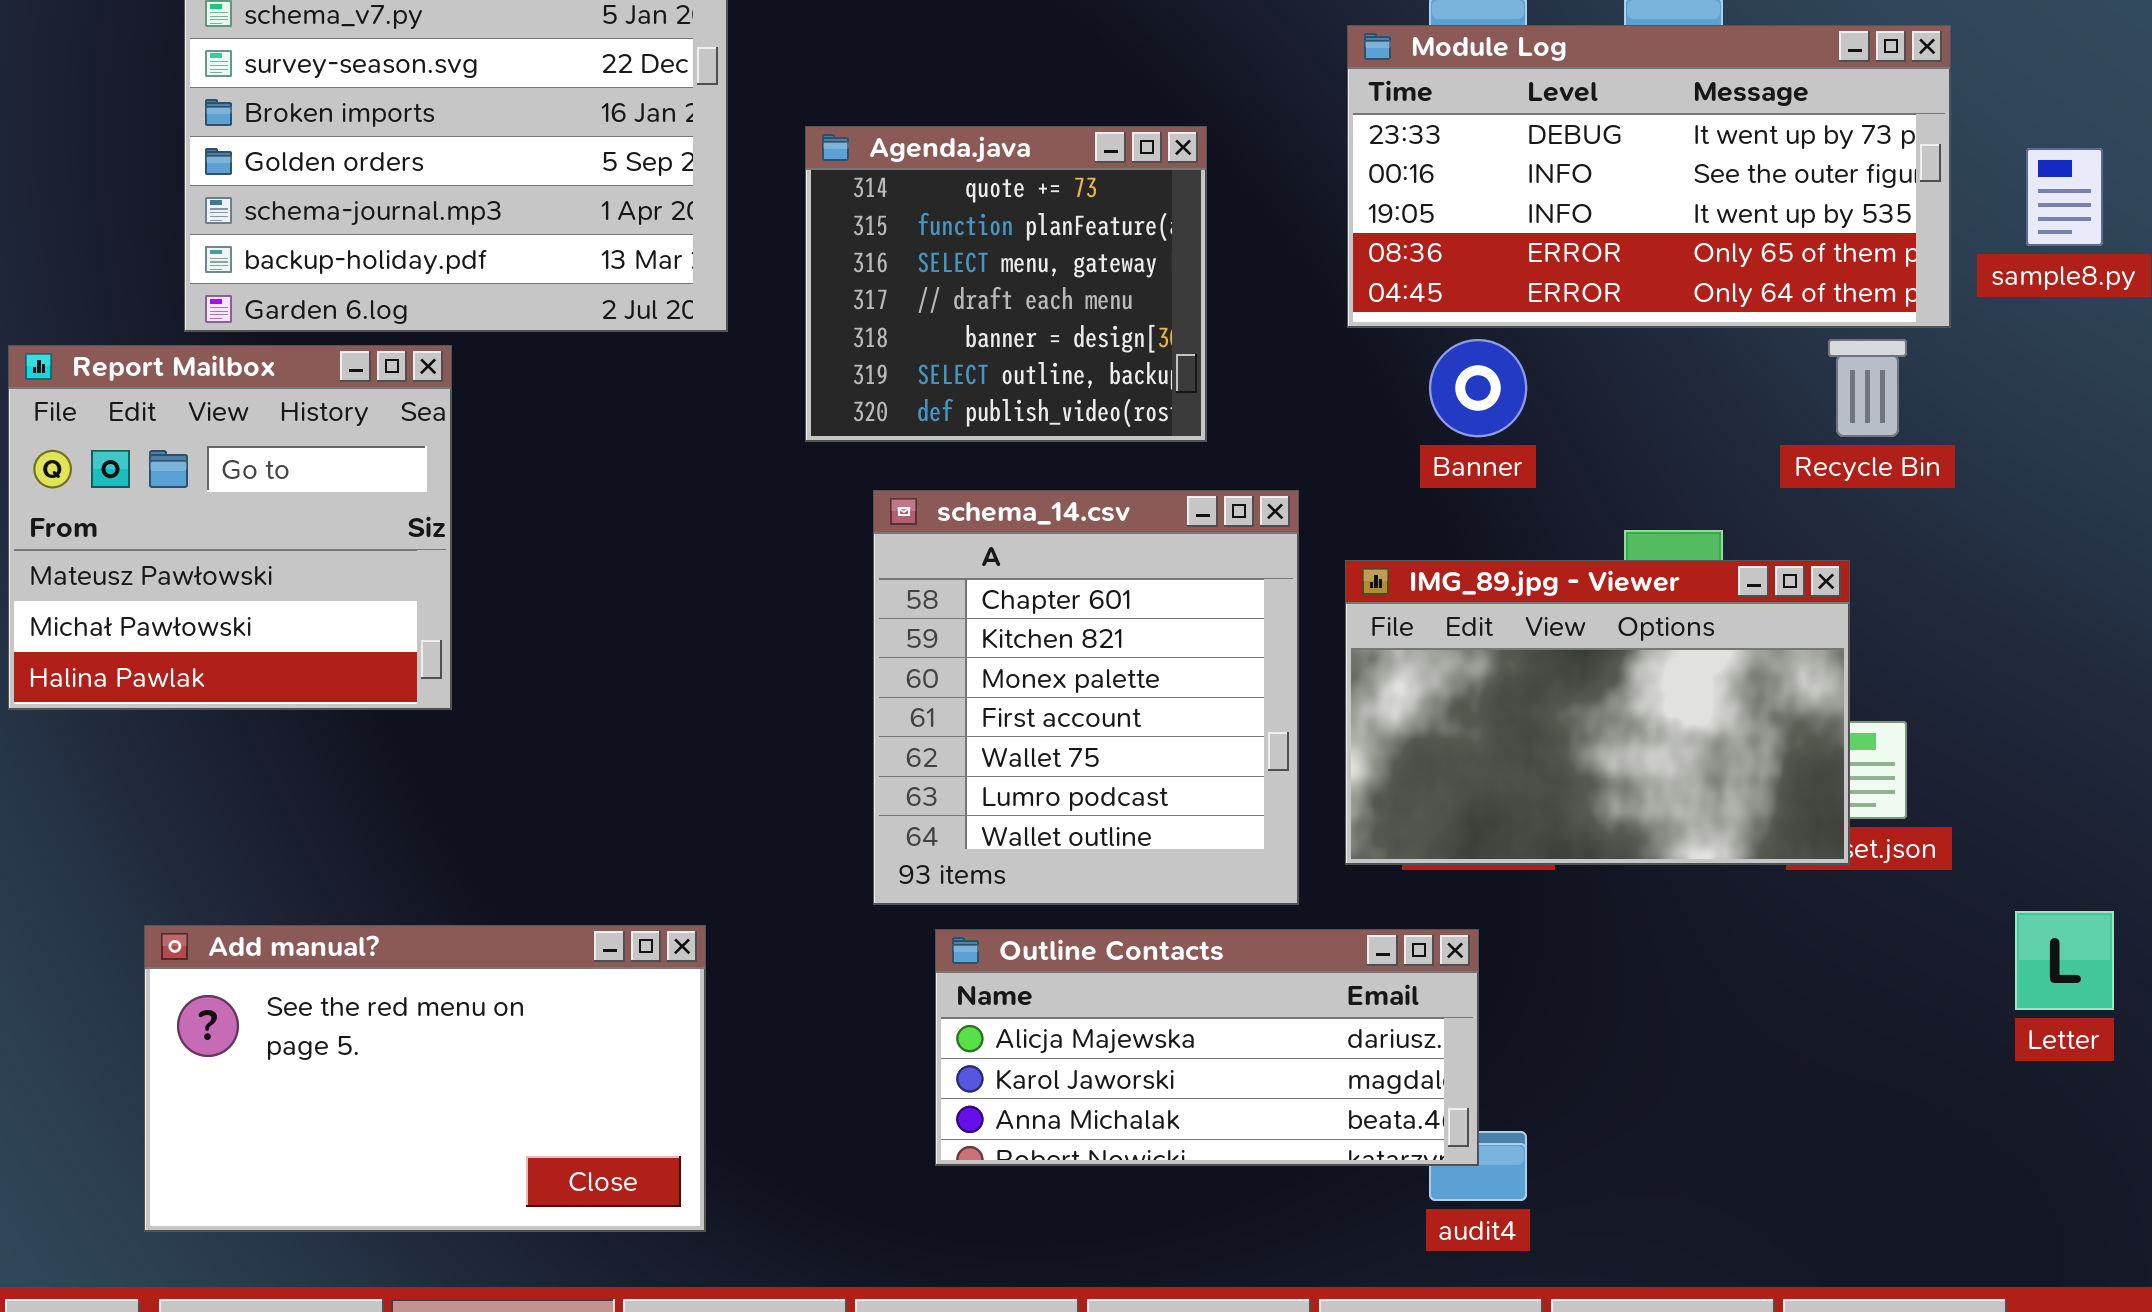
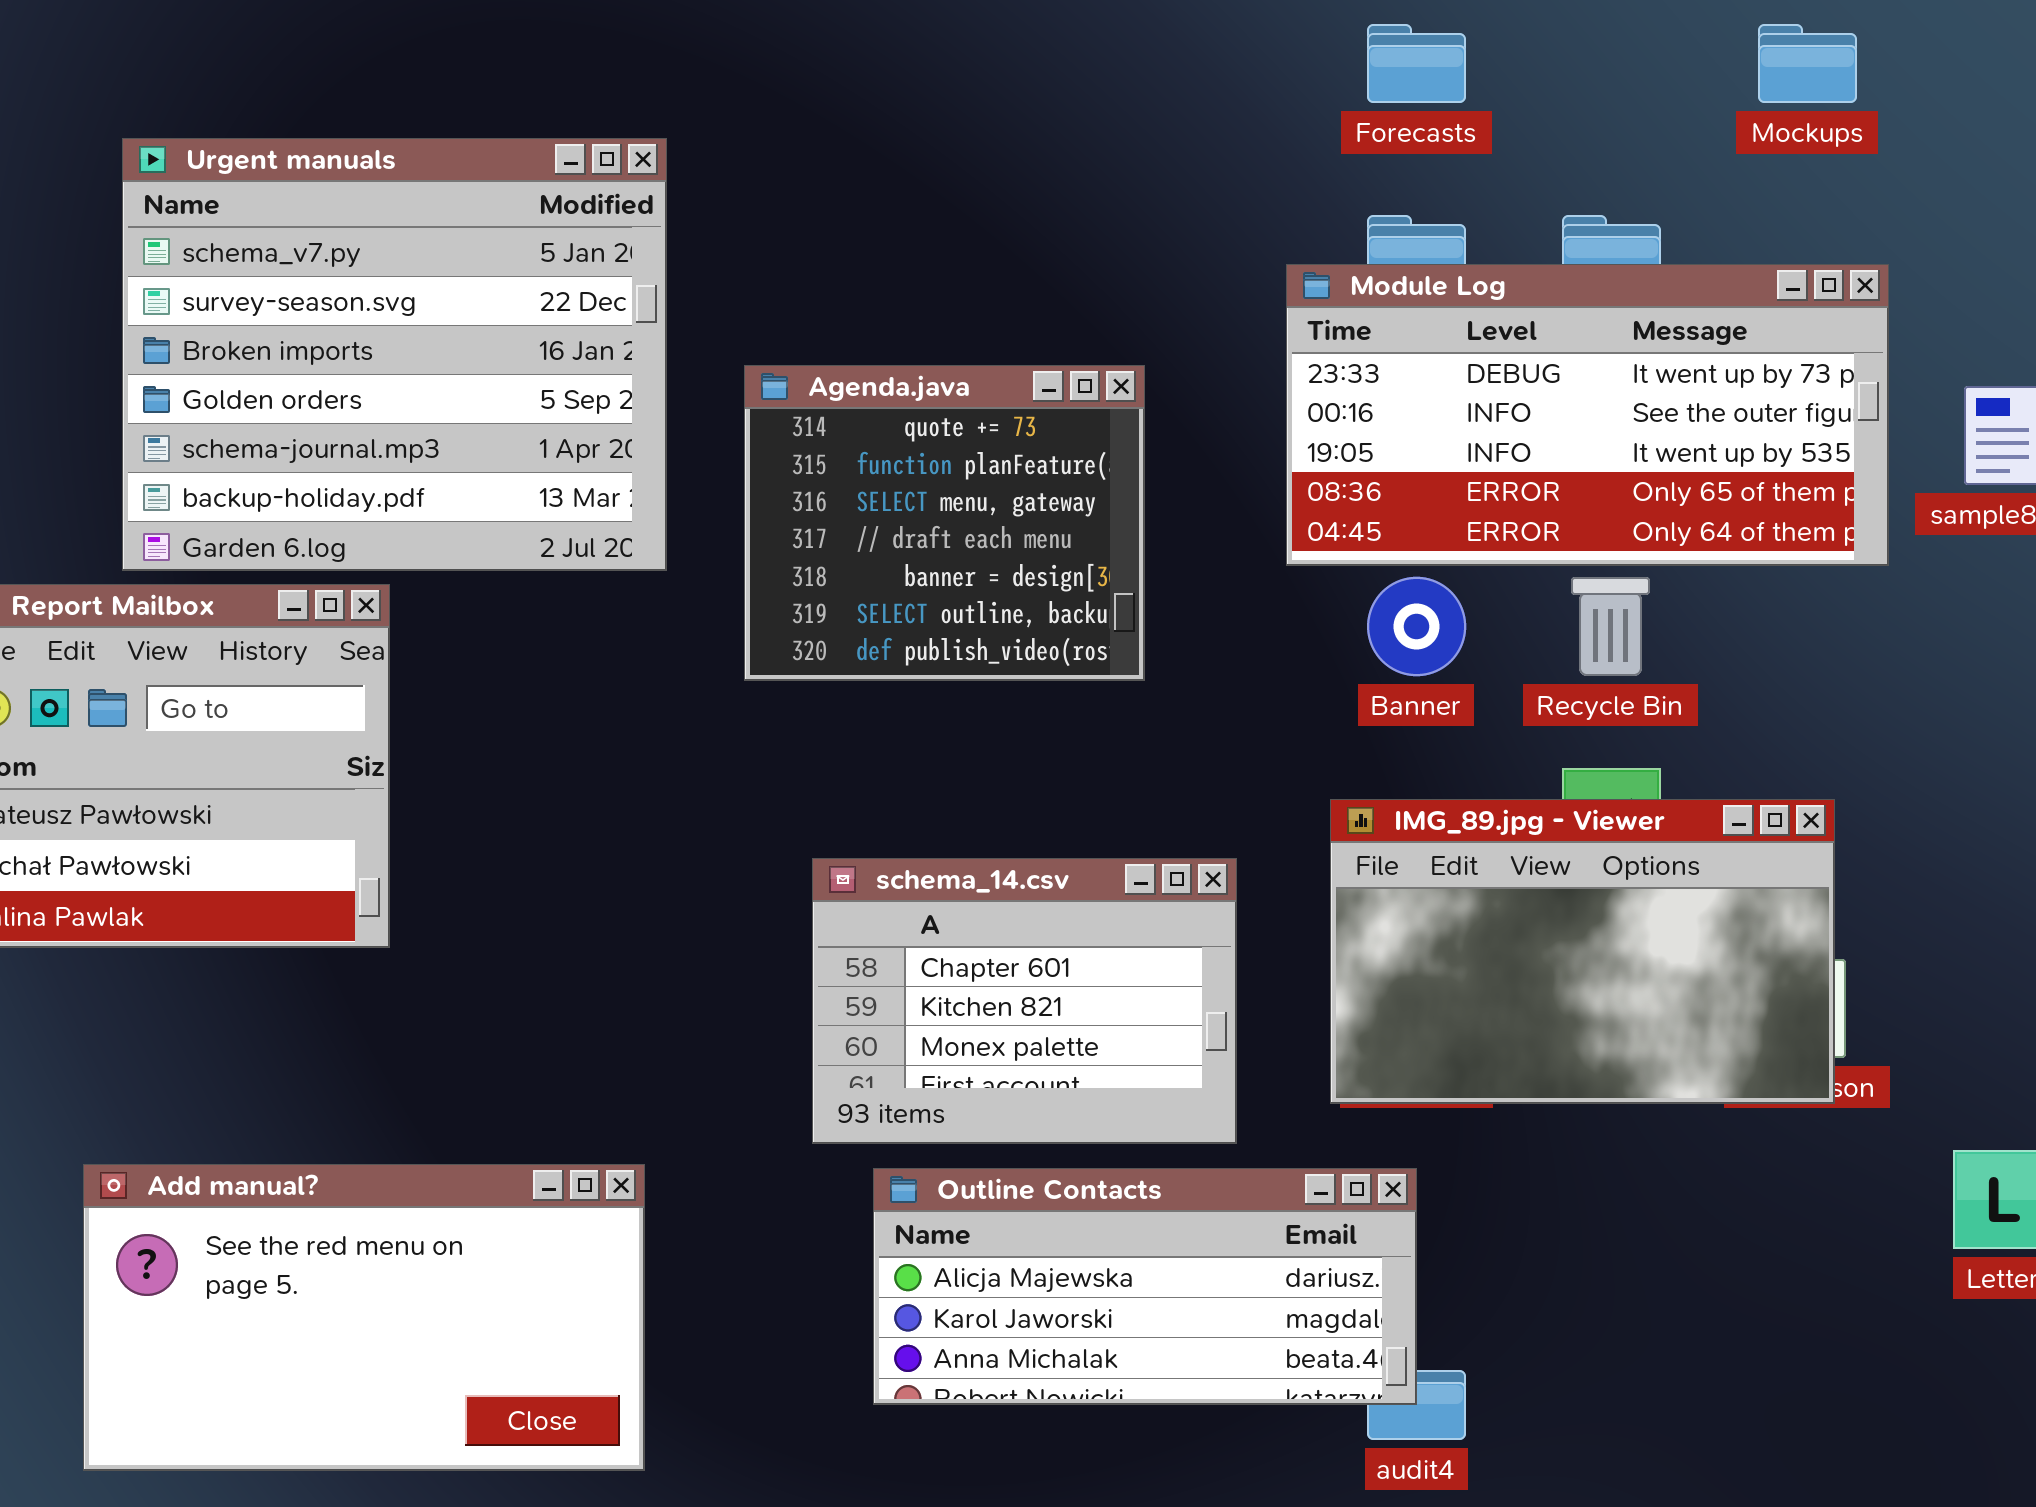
Recycle Bin: [1828,339,1907,437] -> [1571,577,1650,676], moved
schema_14.csv: [873,490,1299,905] -> [812,858,1237,1144], resized
IMG_89.jpg - Viewer: [1345,560,1850,865] -> [1330,799,1835,1104], moved

